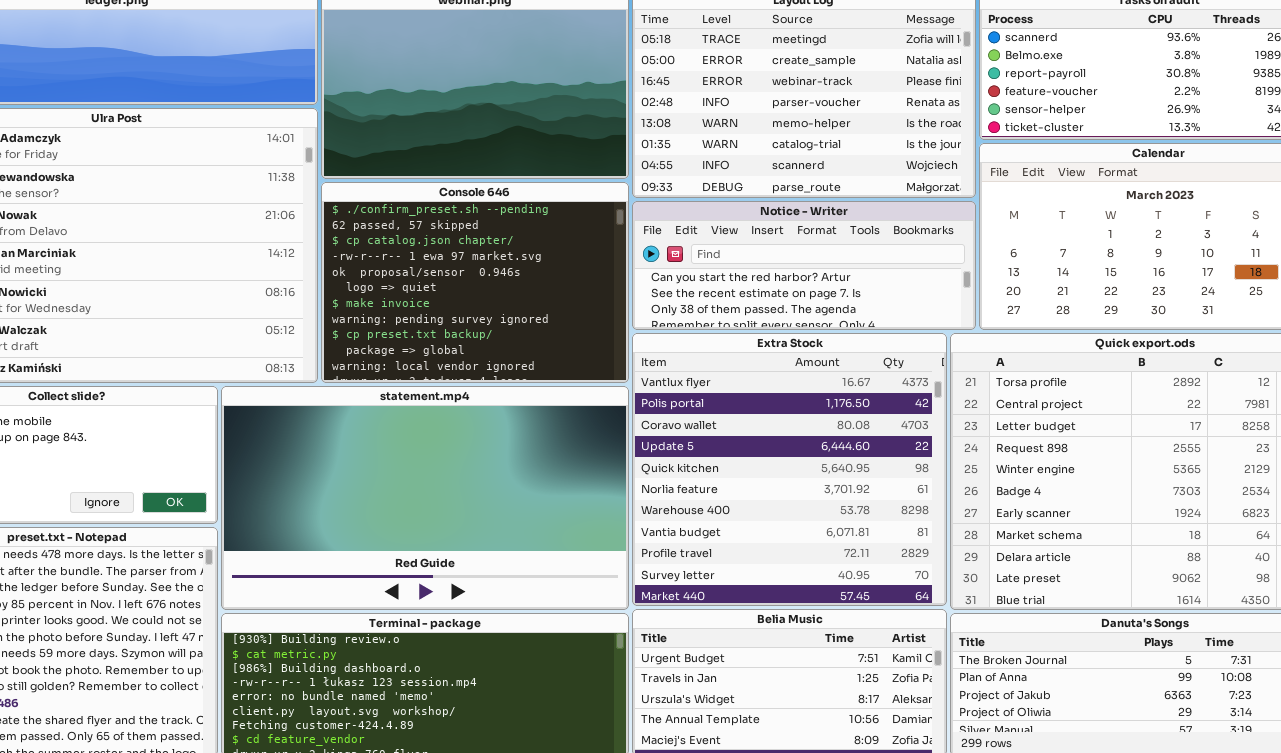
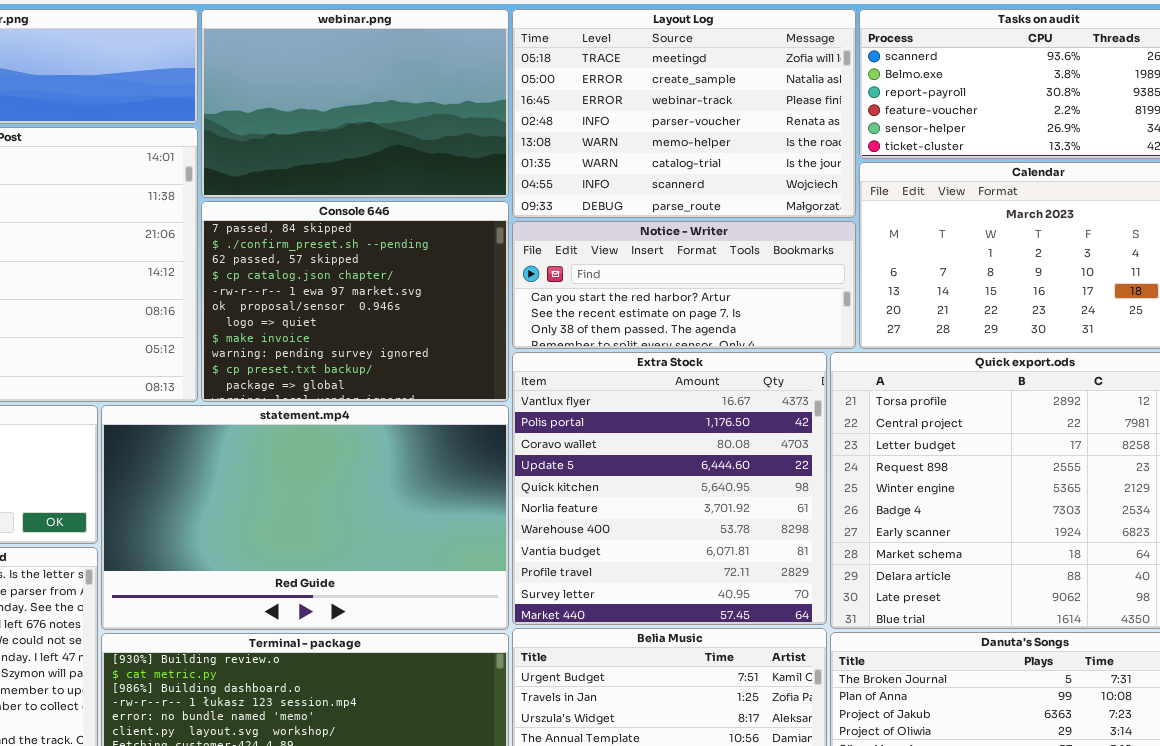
Console 646: [321,182,629,383] -> [201,201,509,402], scrolled up 1 row

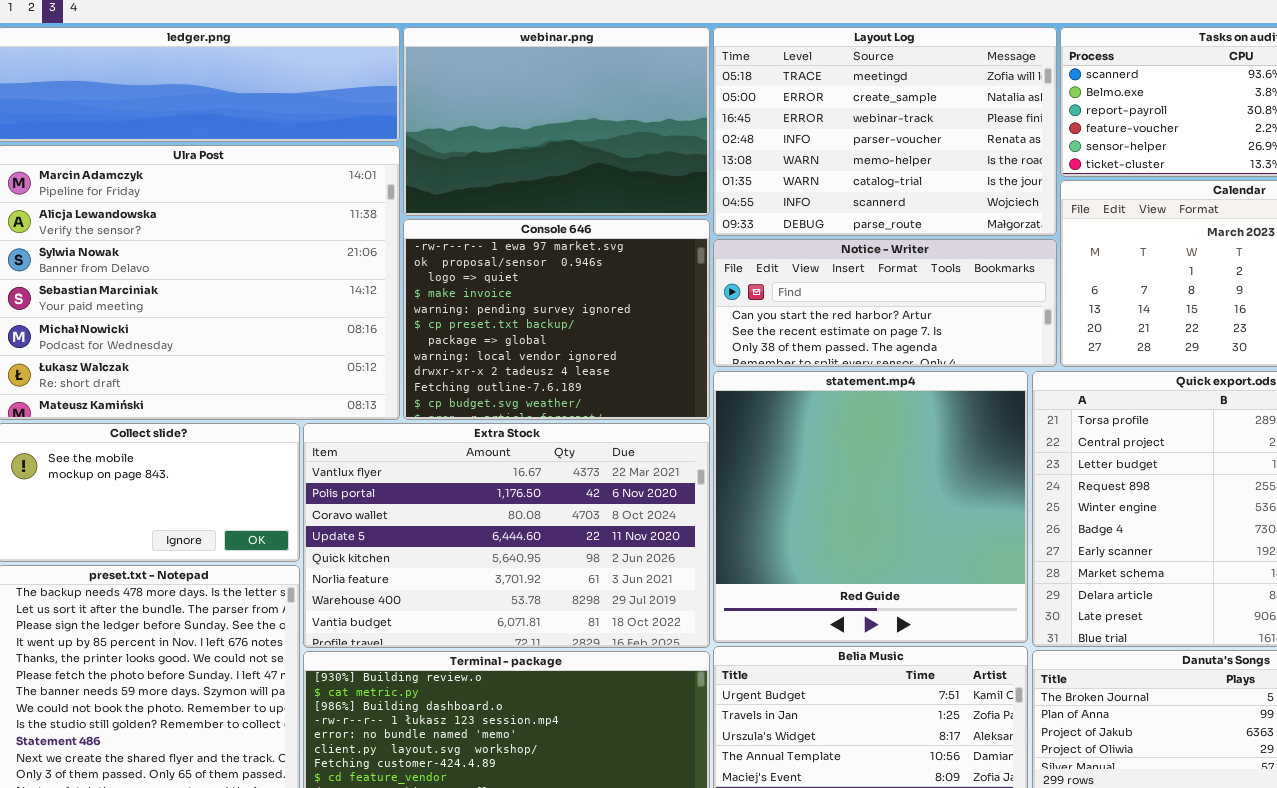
Console 646: [201,201,509,402] -> [403,219,710,420], scrolled down 4 rows
Extra Stock: [512,352,827,625] -> [303,423,710,648], moved, resized
statement.mp4: [101,405,509,630] -> [713,371,1028,643], moved, resized

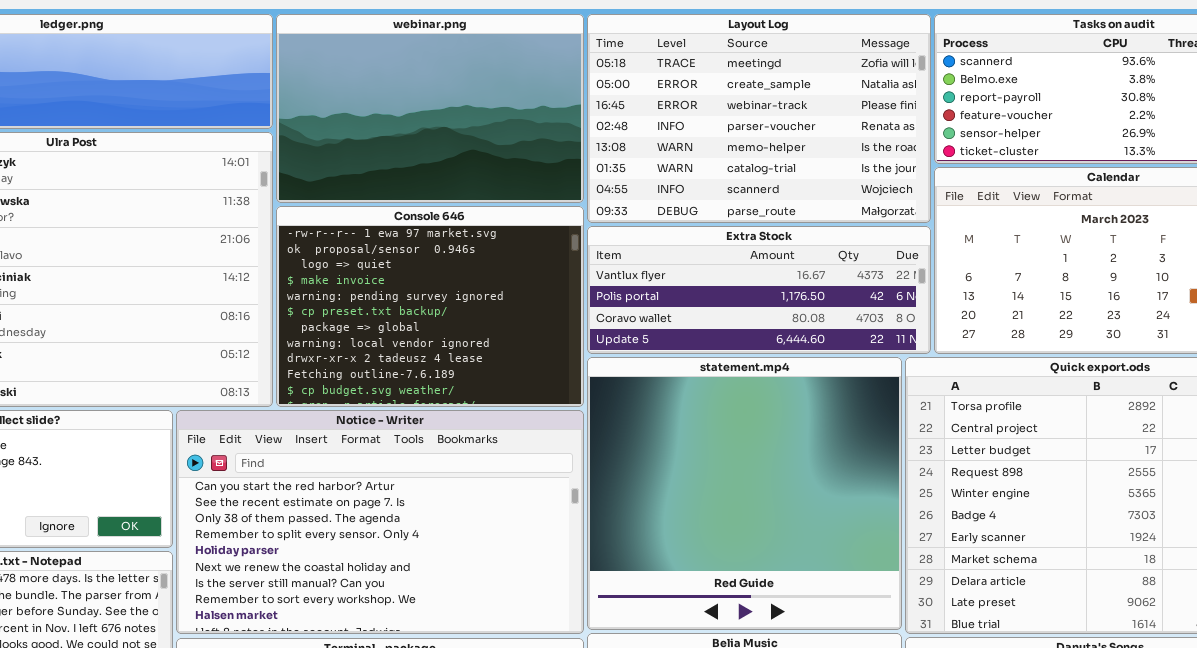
Notice - Writer: [713,239,1057,367] -> [176,410,584,634], moved, resized
Extra Stock: [303,423,710,648] -> [587,226,931,354], moved, resized

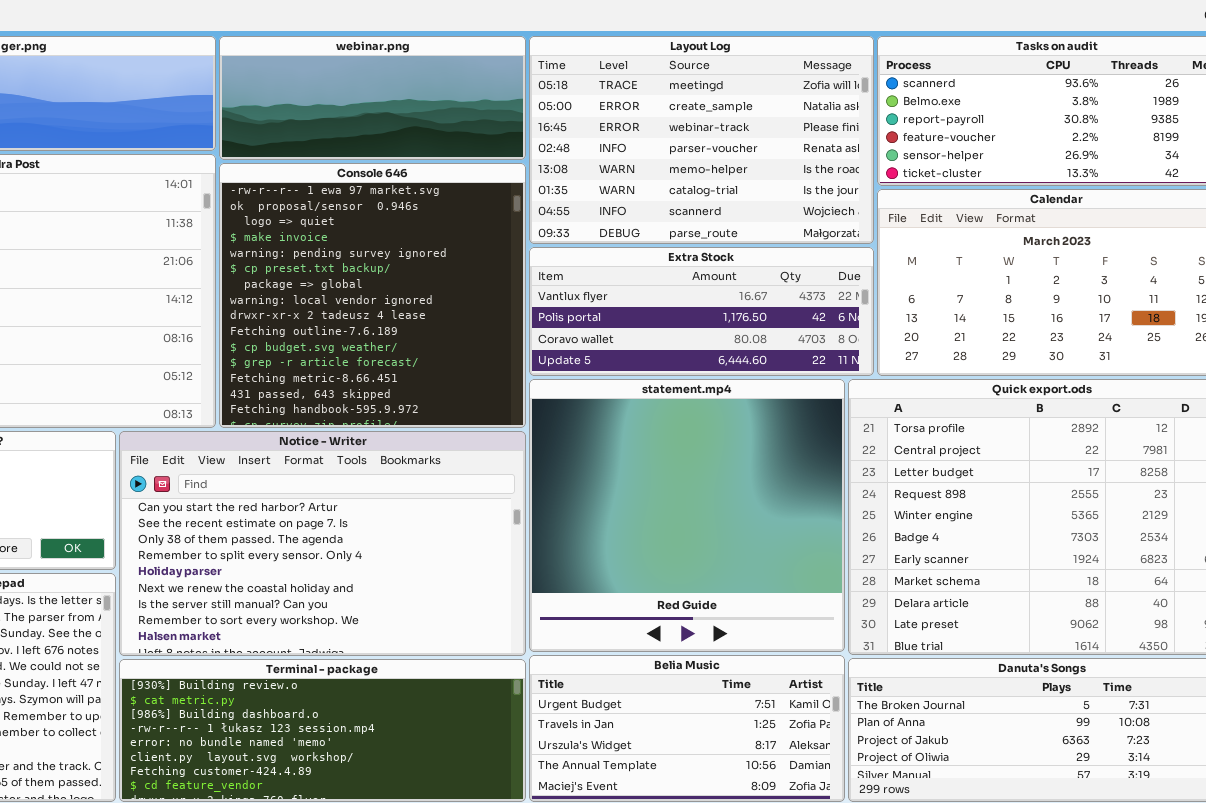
webinar.png: [276,14,584,203] -> [219,36,526,160], resized
Console 646: [276,206,584,407] -> [219,163,526,428], resized

